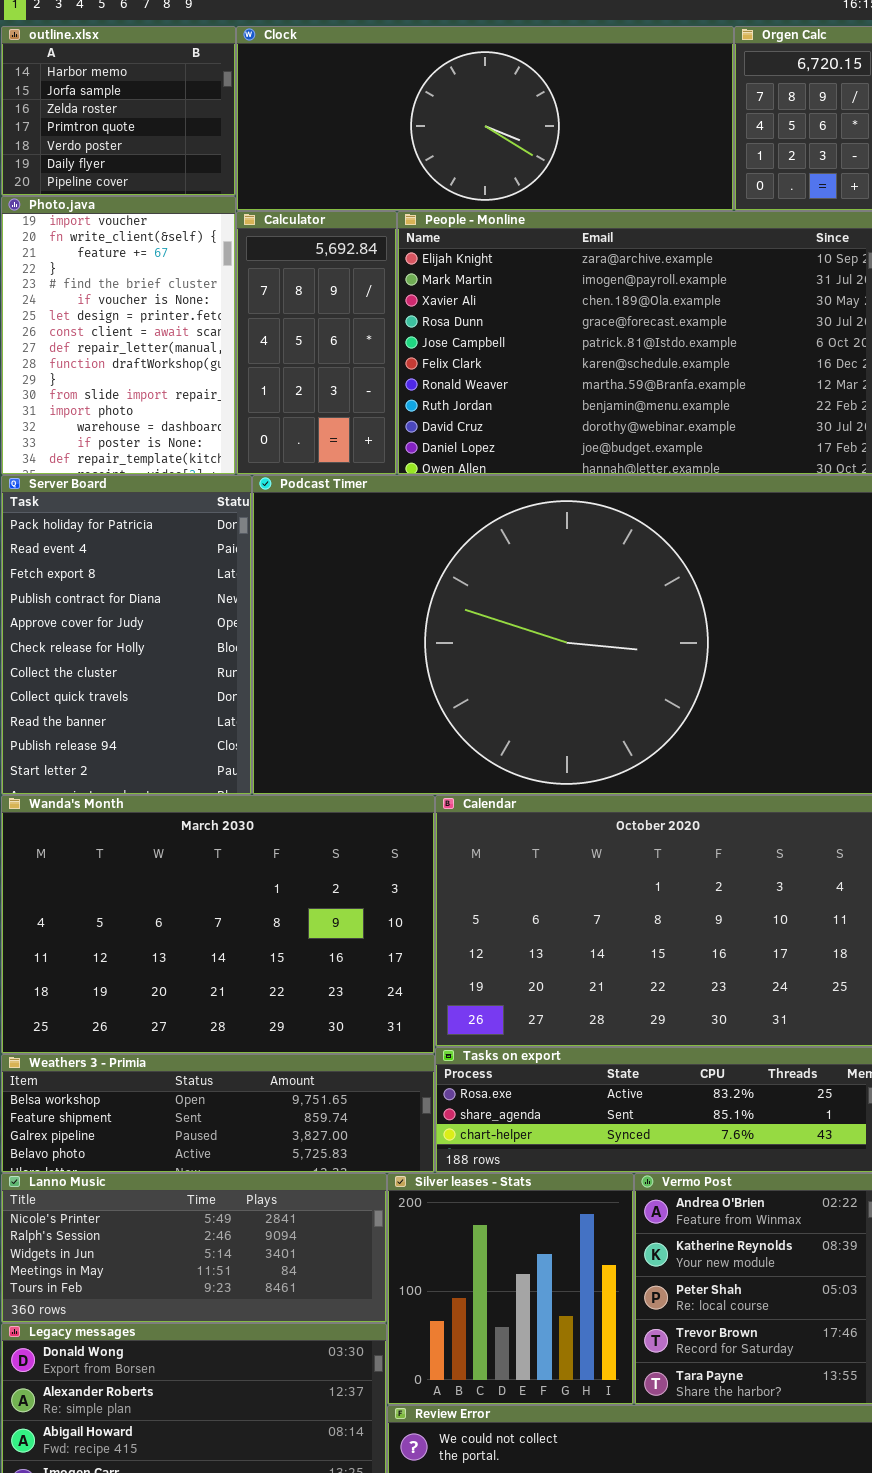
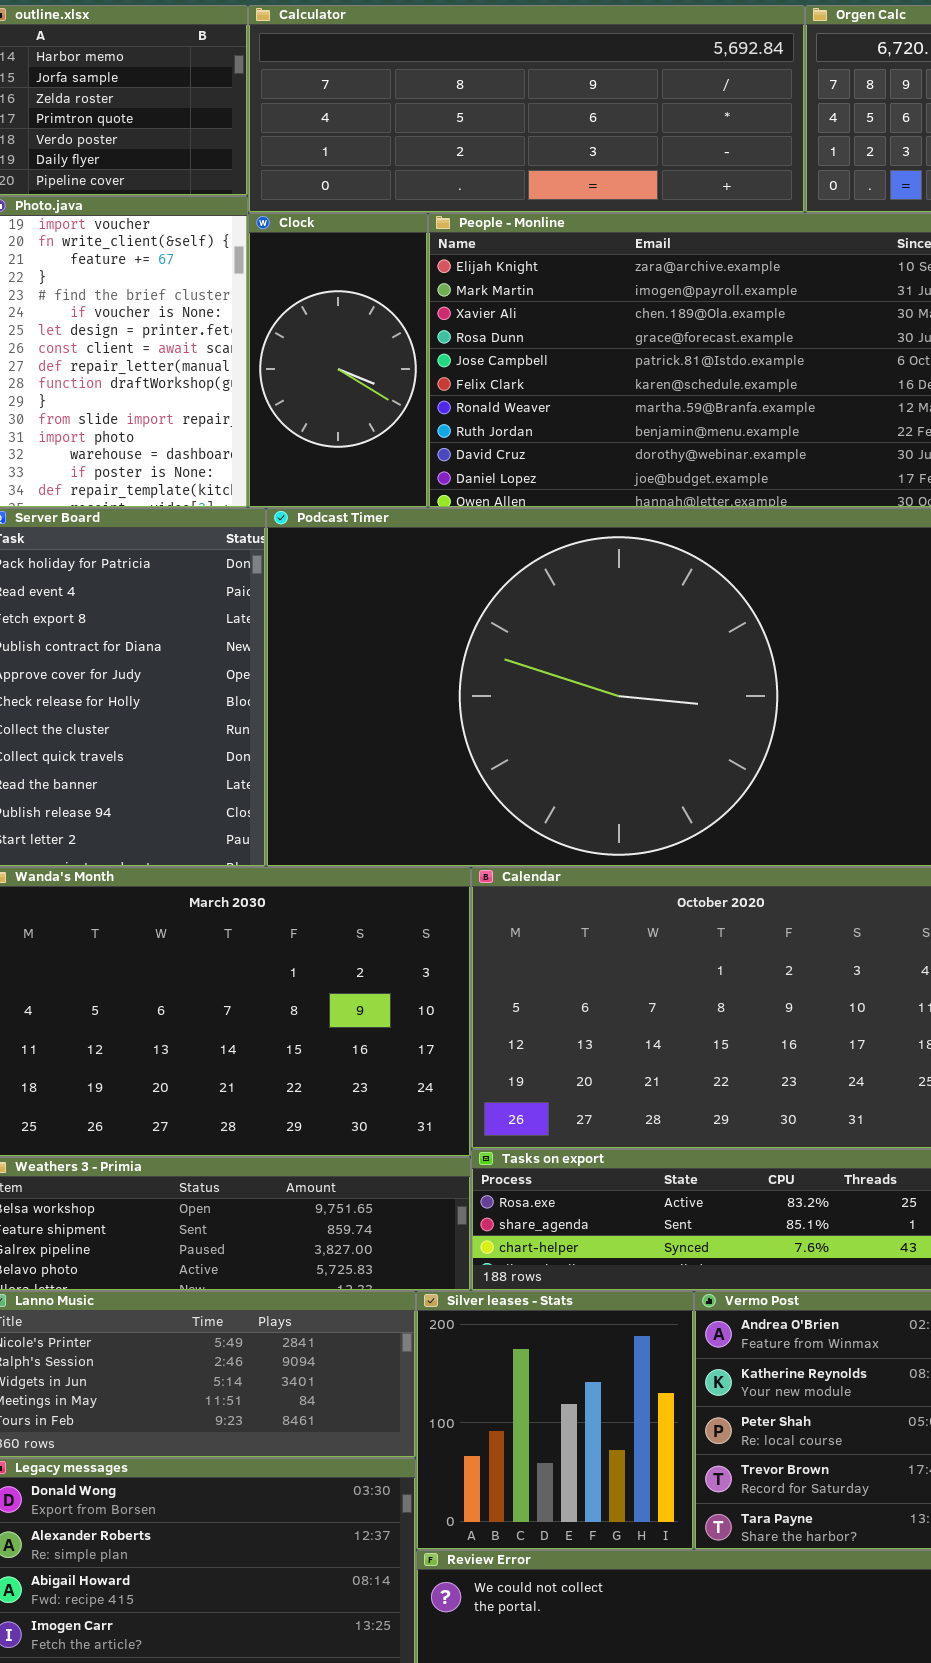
Clock: [236,26,734,211] -> [248,213,428,508], moved, resized
Calculator: [236,211,397,475] -> [248,5,805,213], moved, resized

